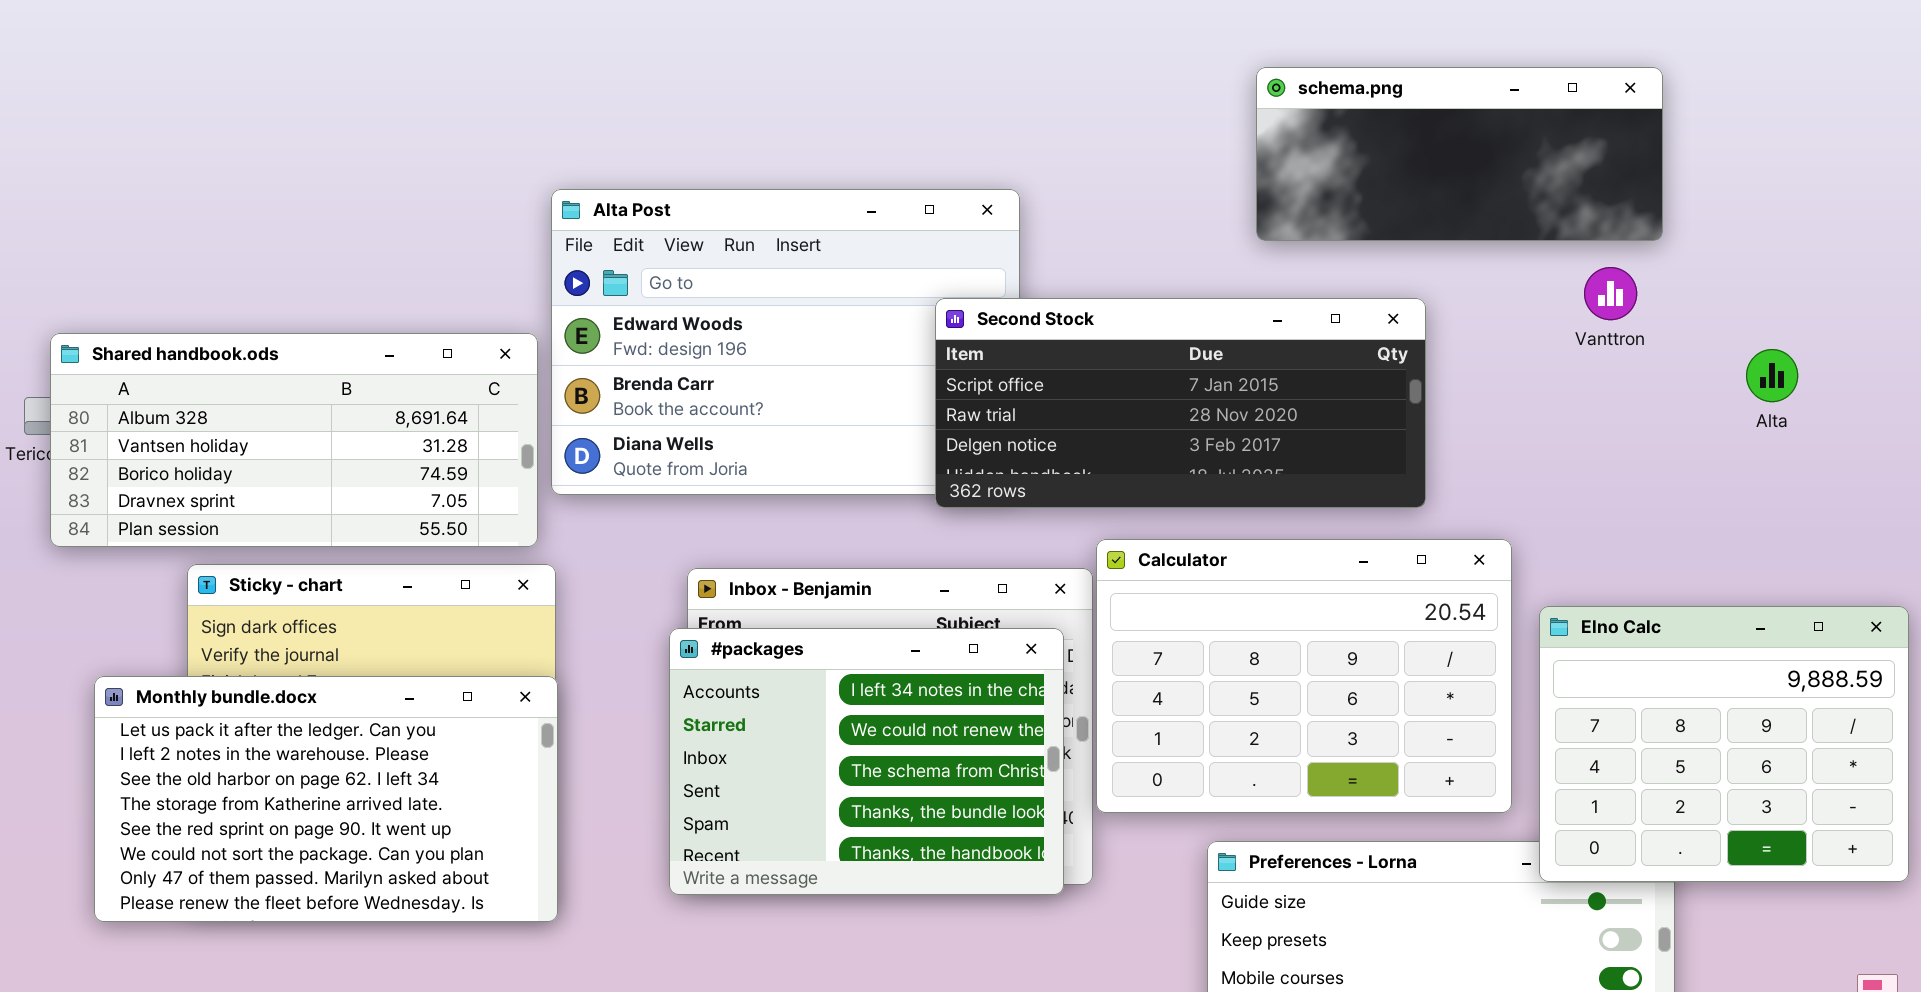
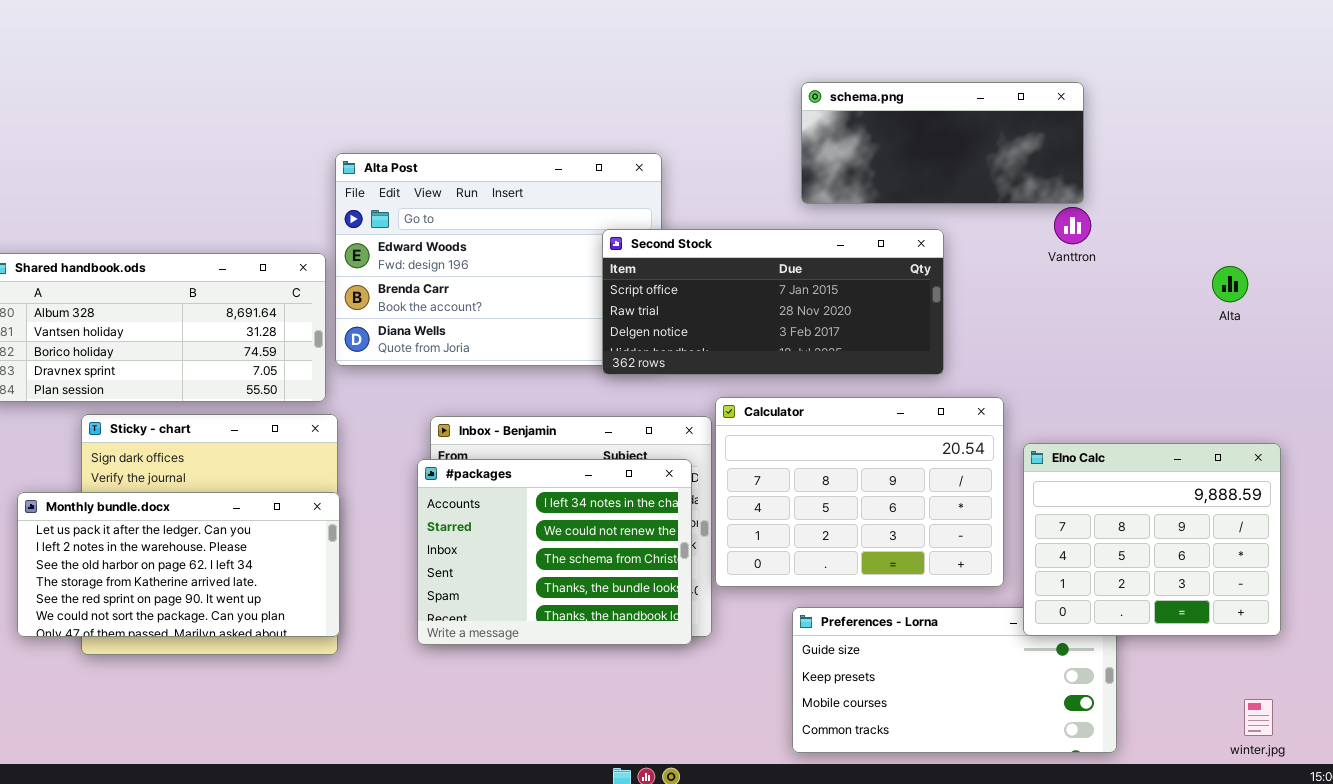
schema.png: [1256,67,1663,241] -> [801,82,1084,204], moved
Alta: [1746,349,1798,402] -> [1212,266,1248,302], moved
Monthly bundle.docx: [94,676,558,922] -> [17,492,340,637], resized

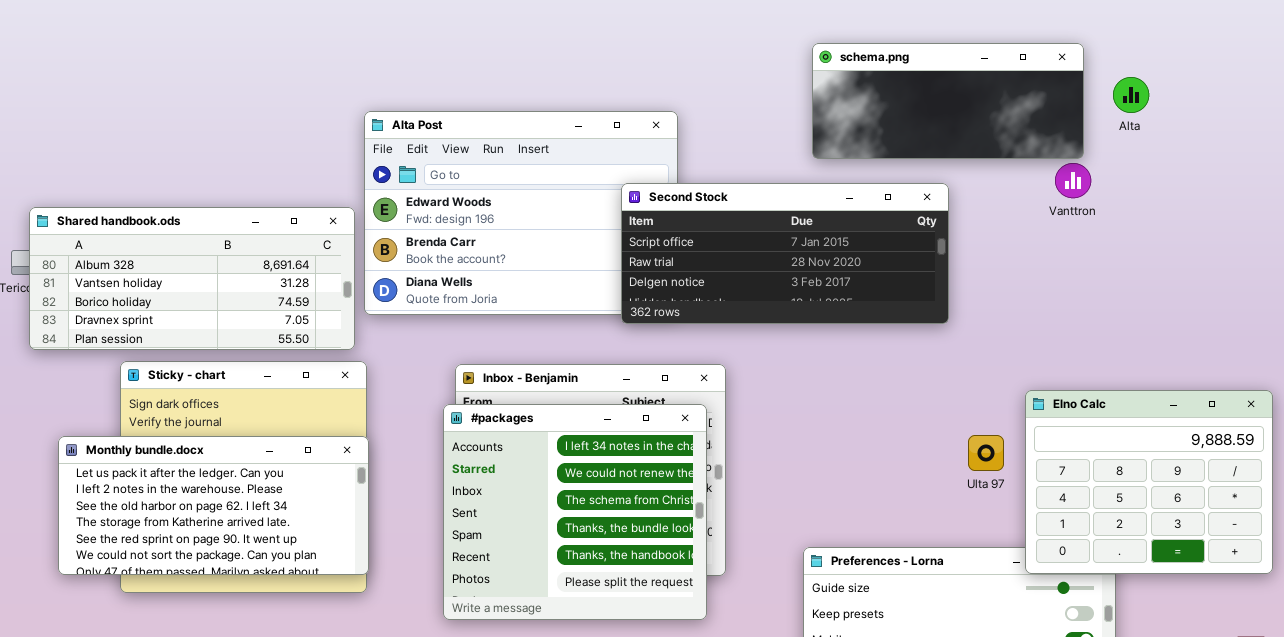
Alta: [1212,266,1248,302] -> [1113,77,1149,113], moved
Calculator: [715,397,1004,587] -> none, closed
#packages: [417,459,692,645] -> [443,404,707,620], resized

